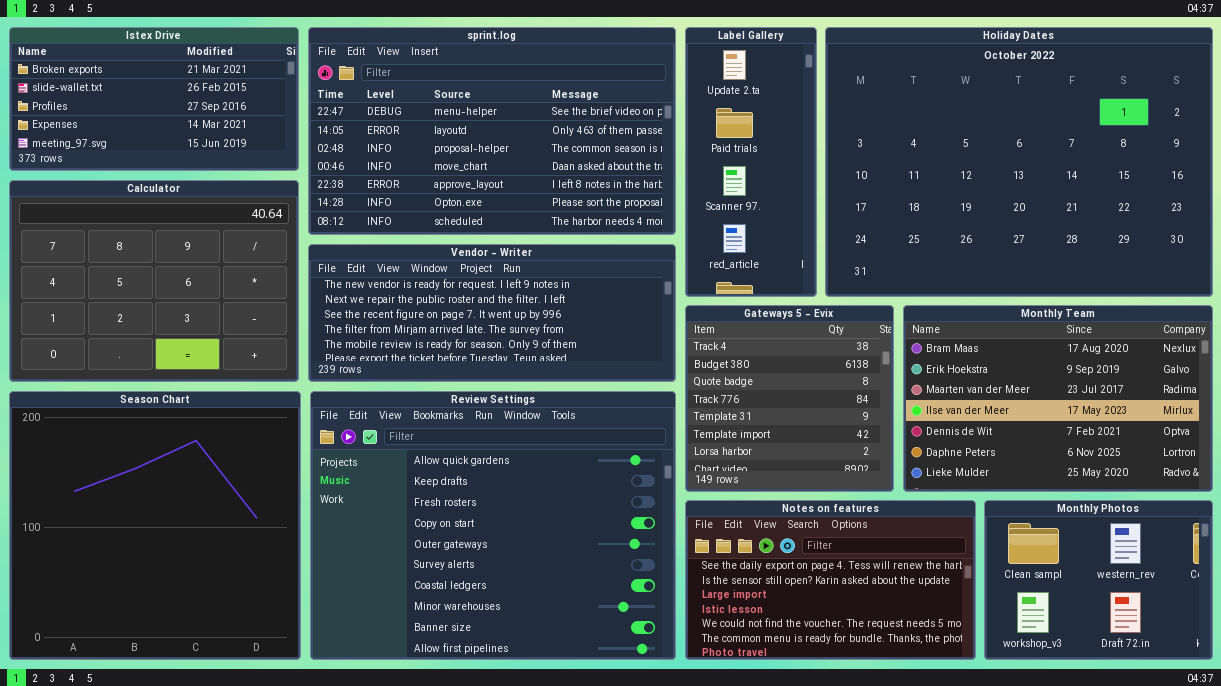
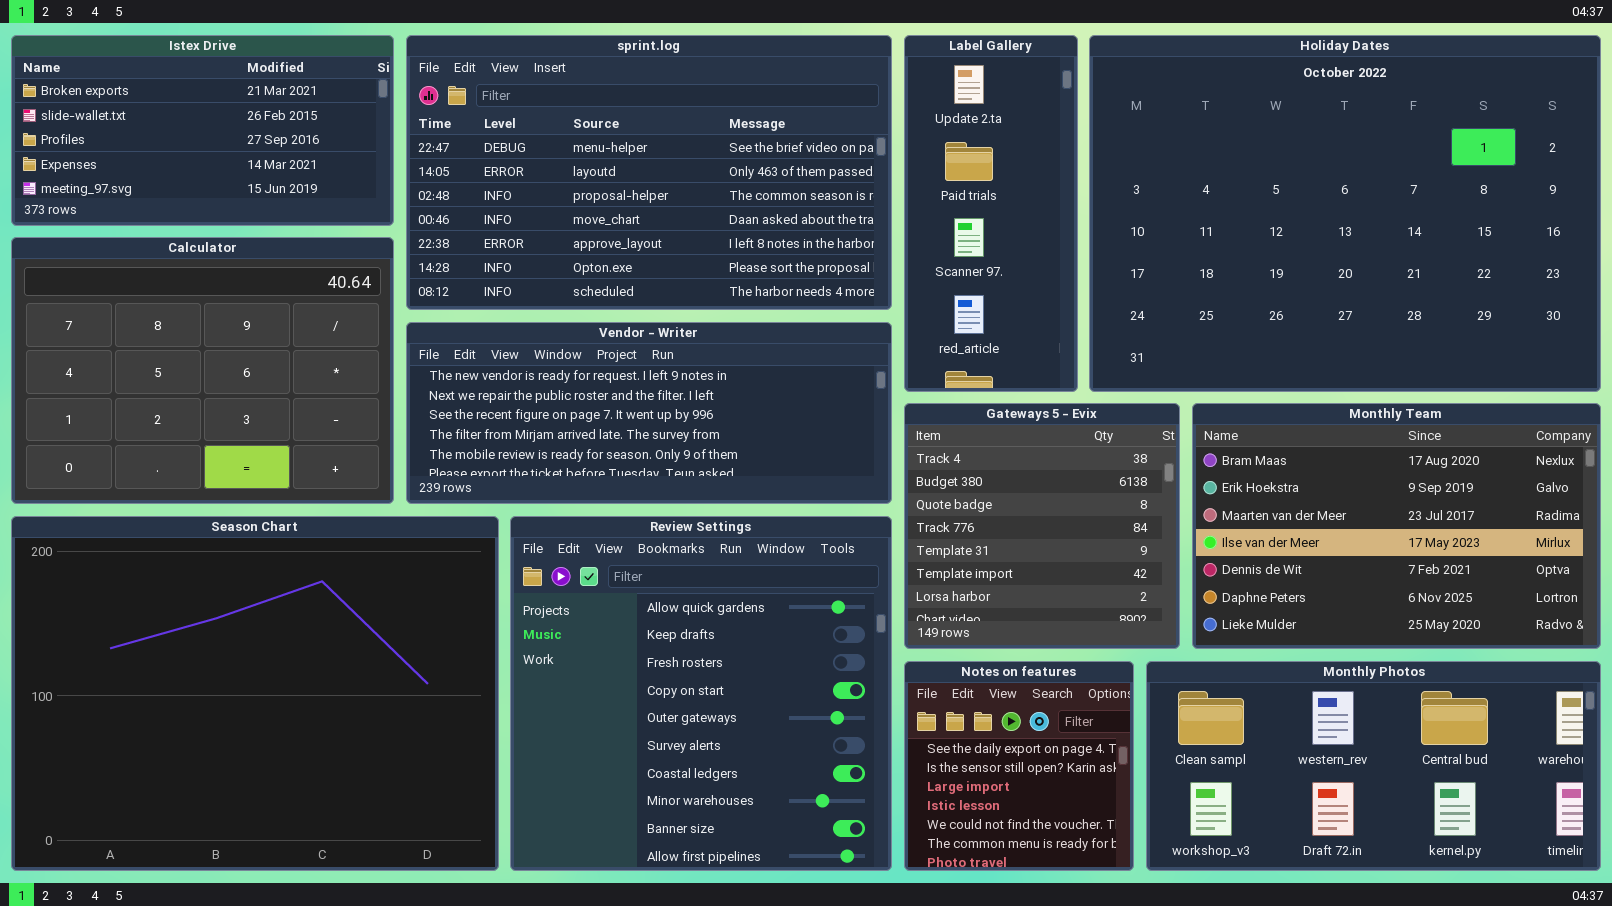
Season Chart: [9,391,301,660] -> [11,516,499,871], resized
Review Settings: [310,391,676,660] -> [510,516,892,871], resized
Notes on features: [685,500,976,660] -> [904,661,1134,871], resized
Monthly Photos: [984,500,1213,660] -> [1146,661,1601,871], resized

